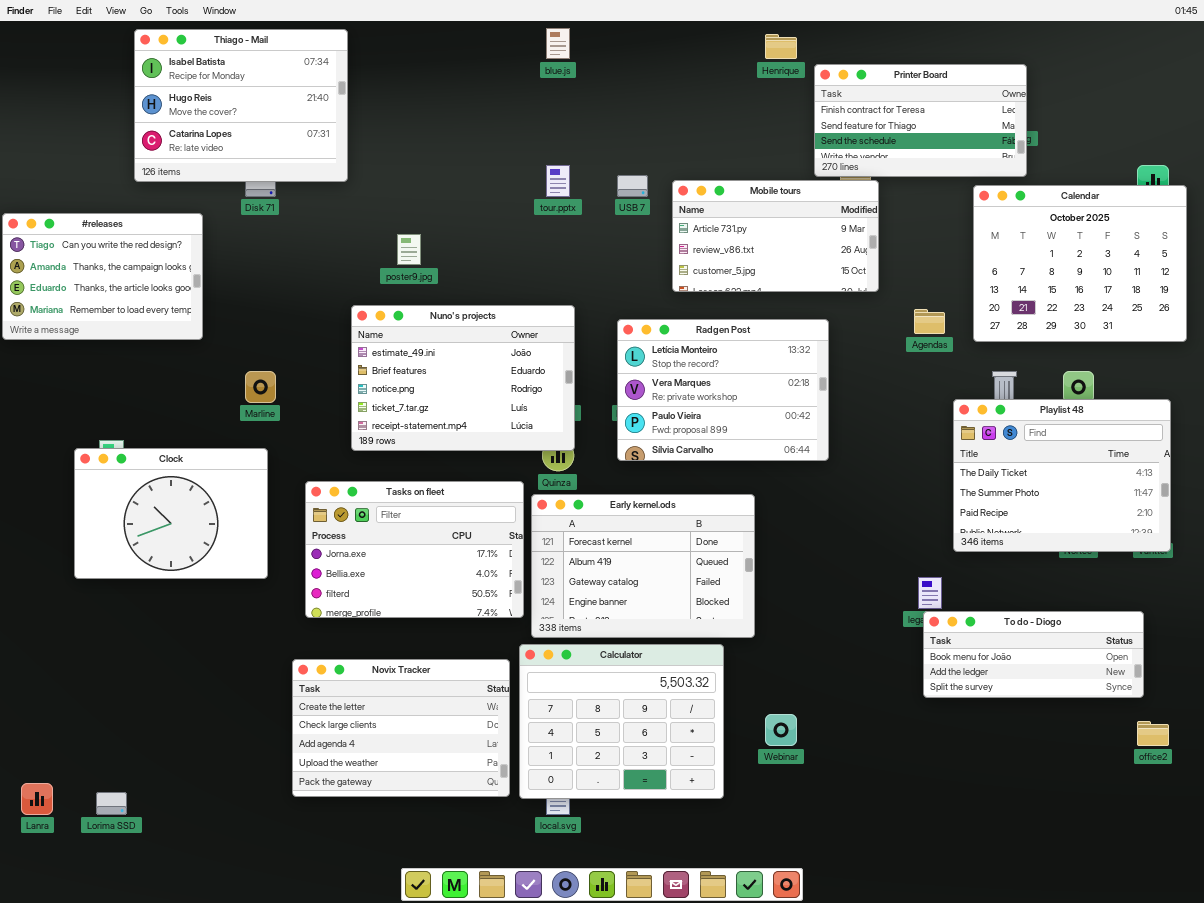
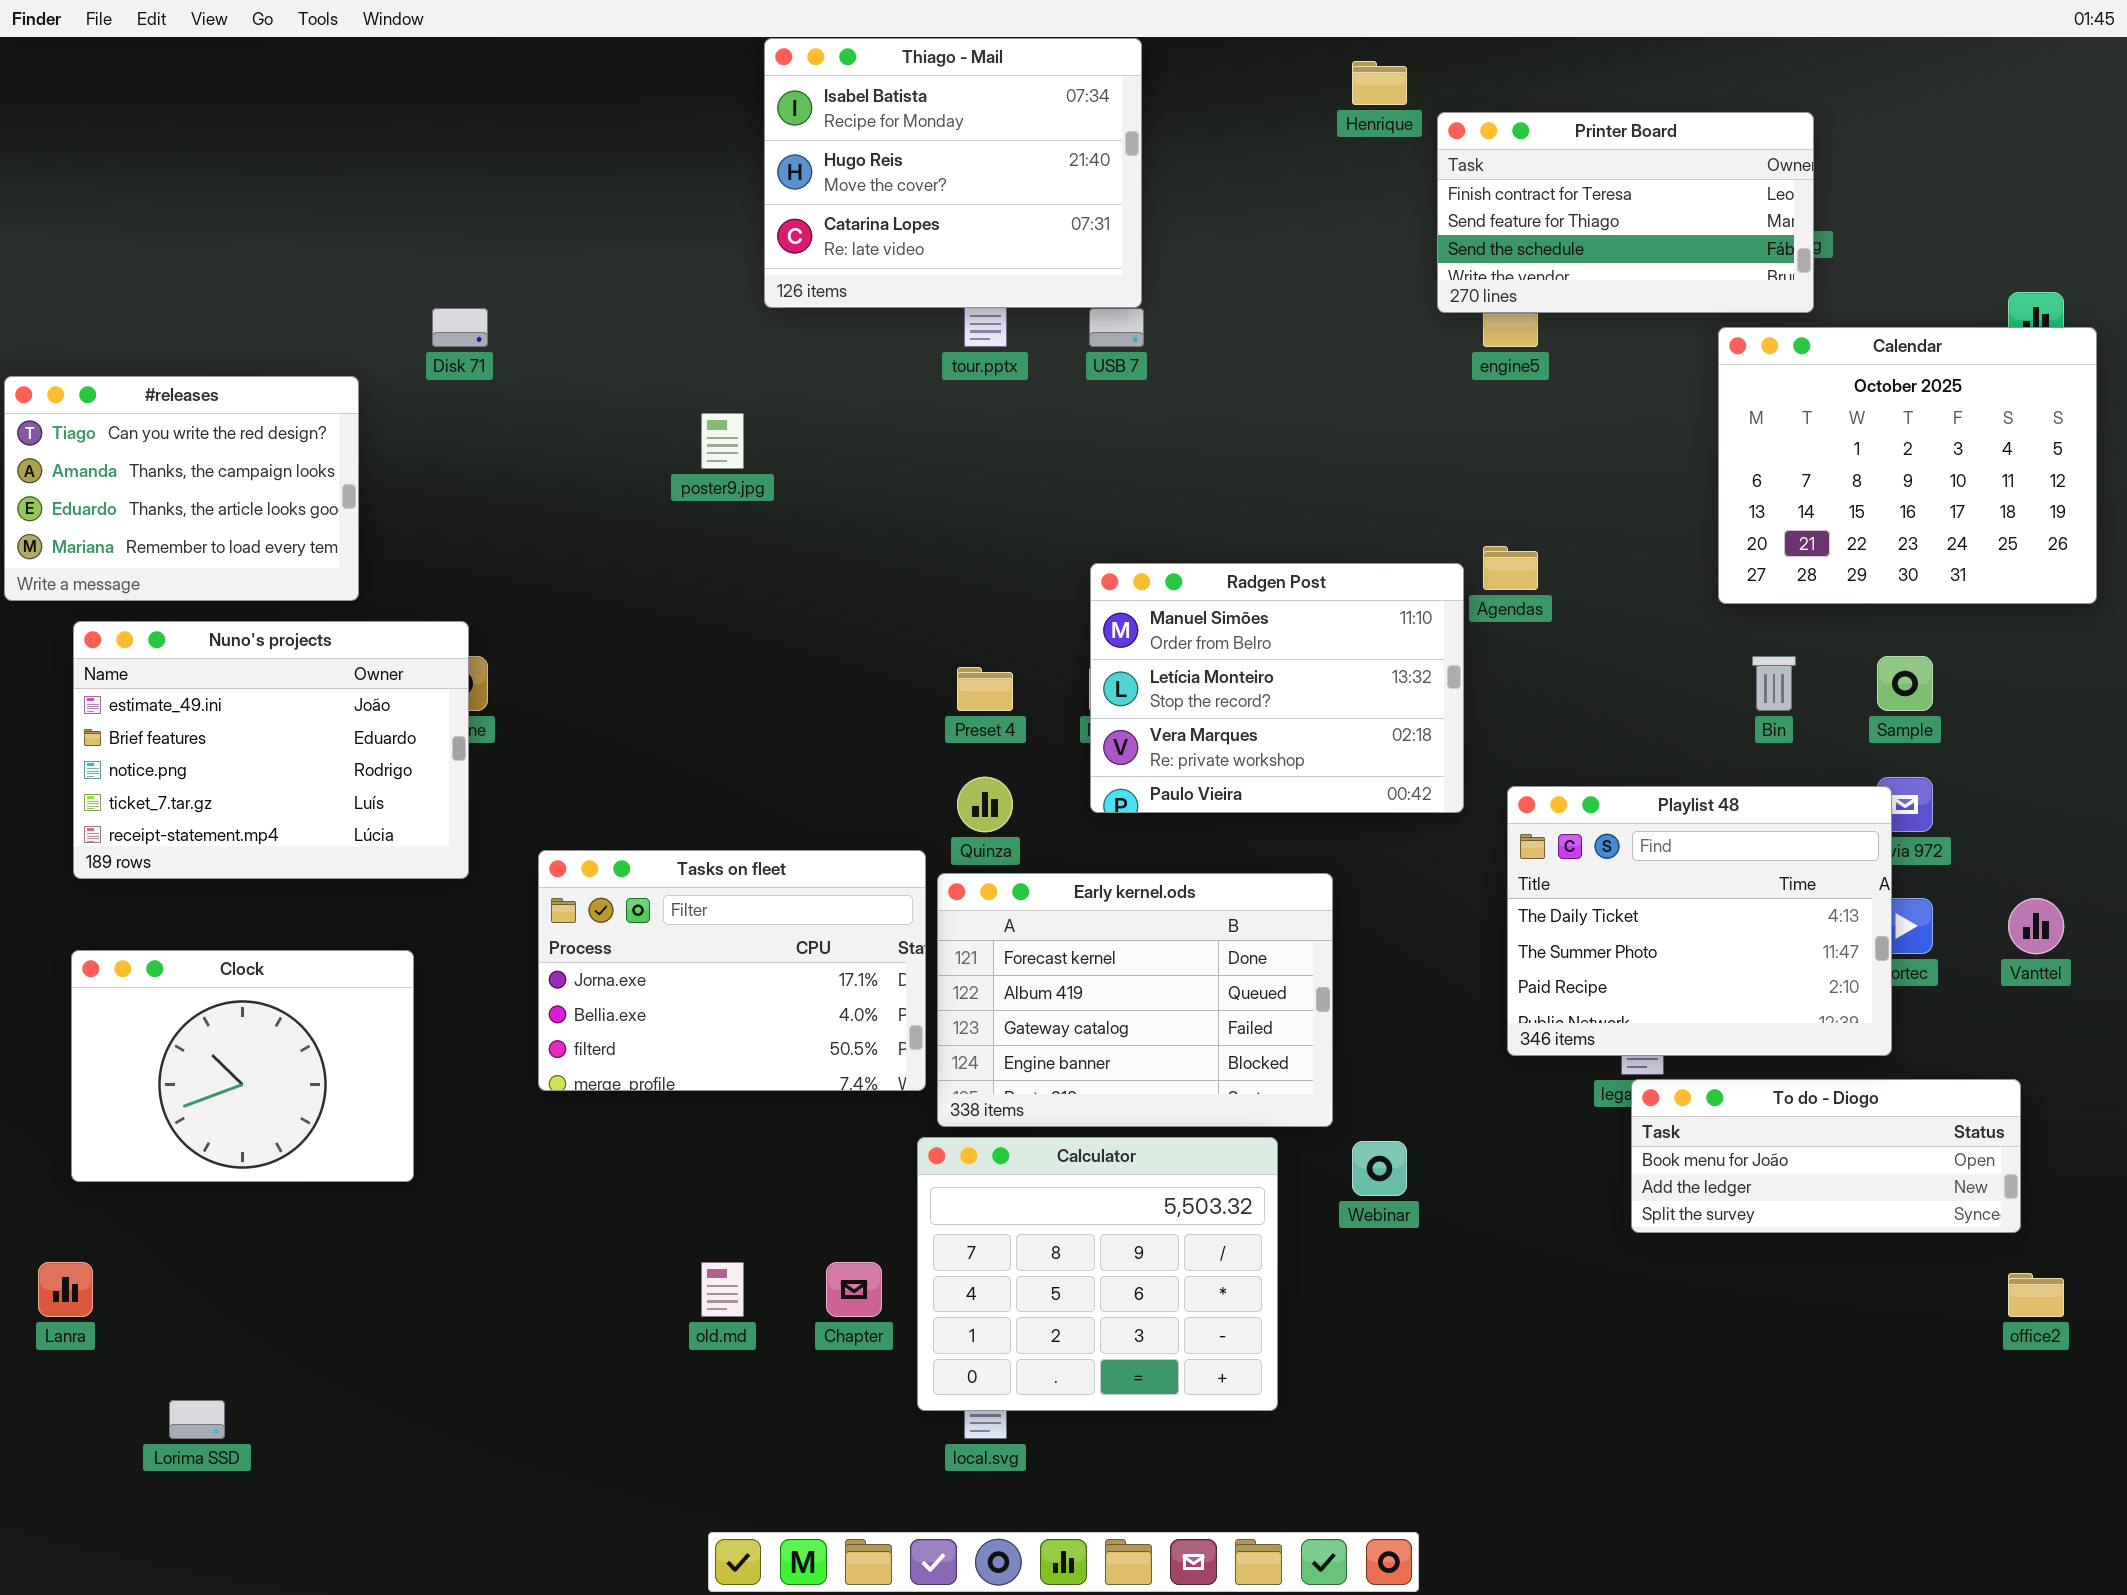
Thiago - Mail: [134,29,348,182] -> [764,38,1142,308], moved
Mobile tours: [672,180,879,292] -> none, closed
Nuno's projects: [351,305,575,451] -> [73,621,469,879], moved
Agendas: [914,309,945,334] -> [1483,546,1538,590], moved
Radgen Post: [617,319,829,461] -> [1090,563,1464,813], scrolled up 1 row
Playlist 48: [953,399,1171,552] -> [1507,786,1892,1056], moved
Clock: [74,448,268,579] -> [71,950,414,1182], moved
Novix Tracker: [292,659,510,797] -> none, closed
Webinar: [765,714,797,746] -> [1352,1141,1407,1196], moved
Lanra: [21,783,53,815] -> [38,1262,93,1317], moved

